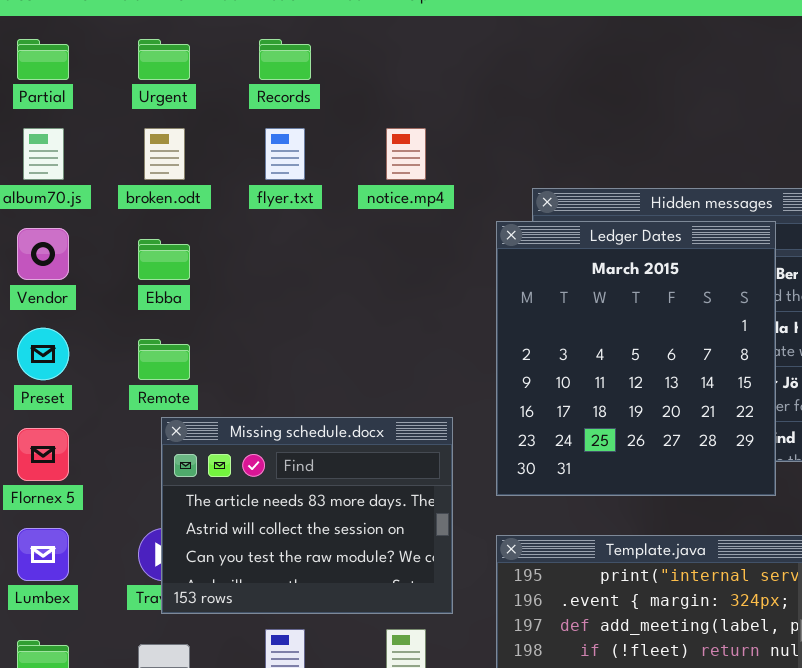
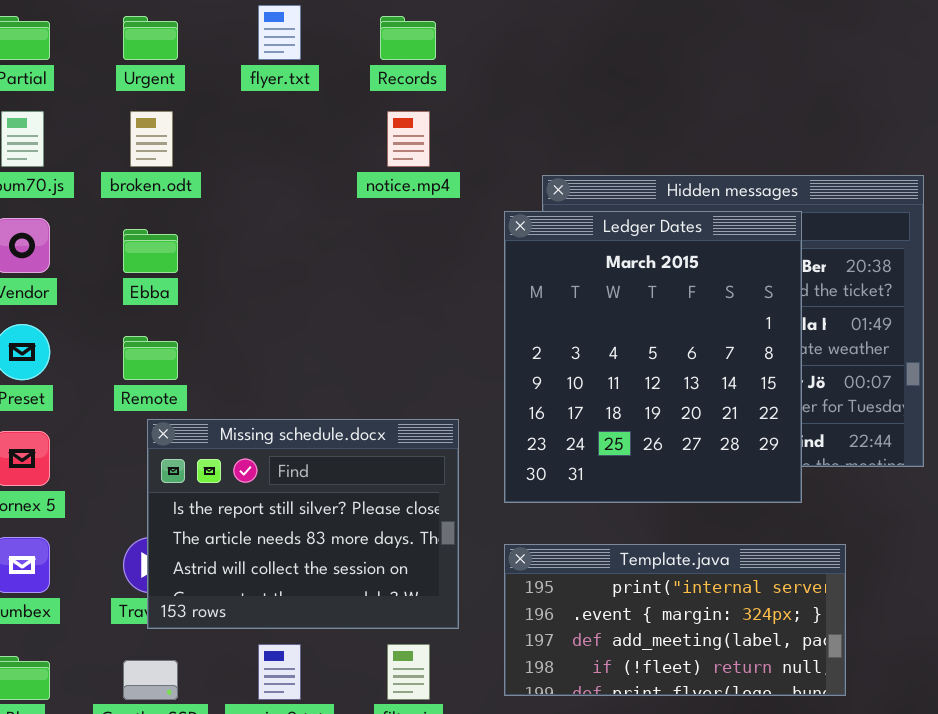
Records: [259,39,311,80] -> [380,16,436,60], moved
flyer.txt: [265,128,305,180] -> [258,5,301,60], moved
Missing schedule.docx: [161,417,453,614] -> [147,419,459,629], scrolled up 1 row

